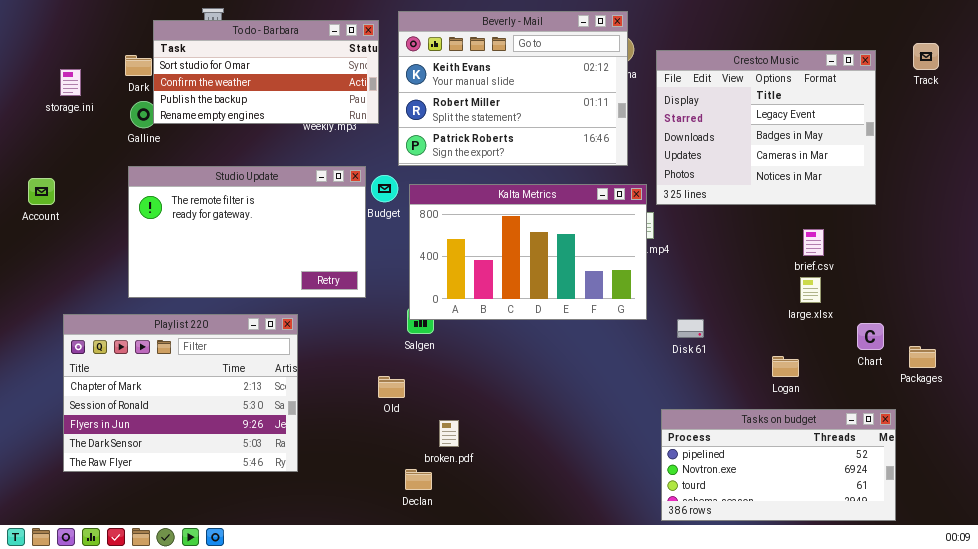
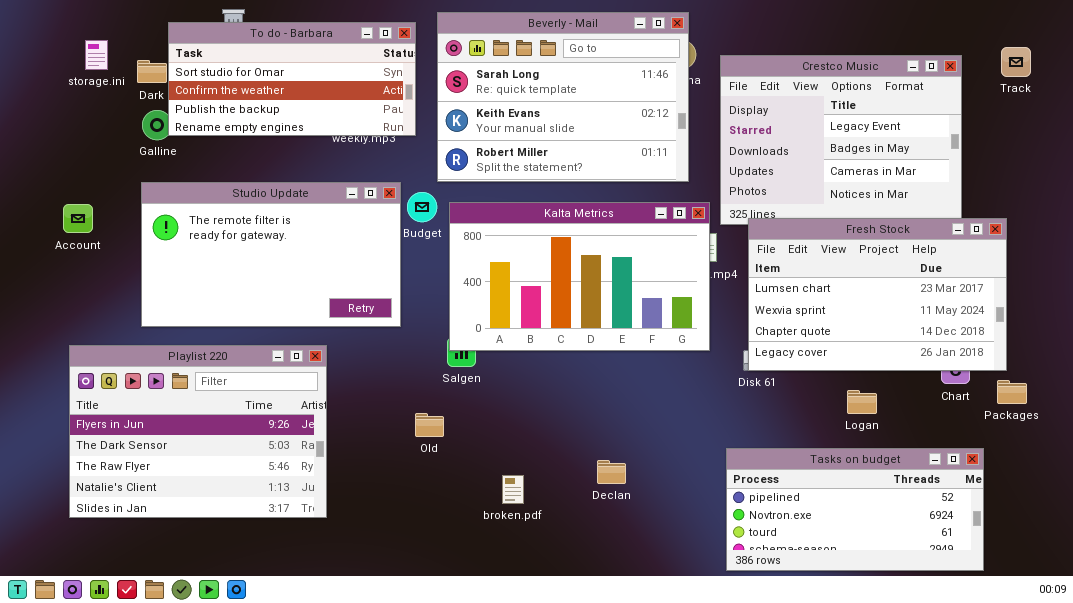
Beverly - Mail: [398,11,628,166] -> [437,12,689,182], scrolled up 1 row
storage.ini: [60,69,81,96] -> [85,40,108,70], moved
Account: [28,178,55,205] -> [63,204,93,233], moved
Fresh Stock: none -> [748,218,1007,371], opened
Playlist 220: [63,314,298,472] -> [69,345,327,518], scrolled down 2 rows
broken.pdf: [439,420,459,447] -> [502,475,524,504], moved
Declan: [405,469,432,490] -> [597,460,626,484], moved

